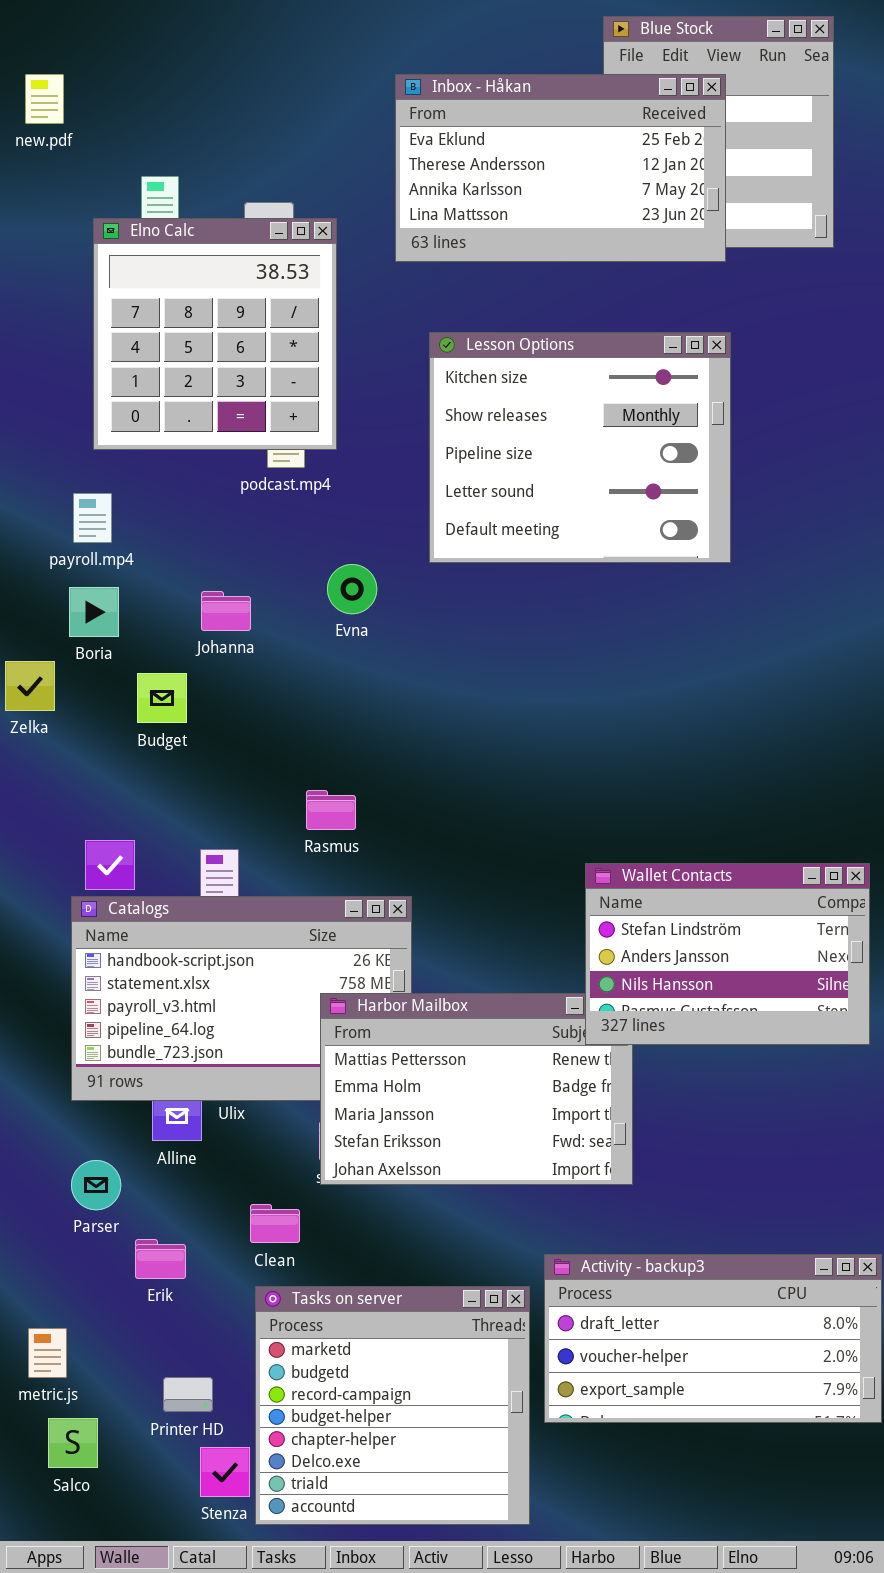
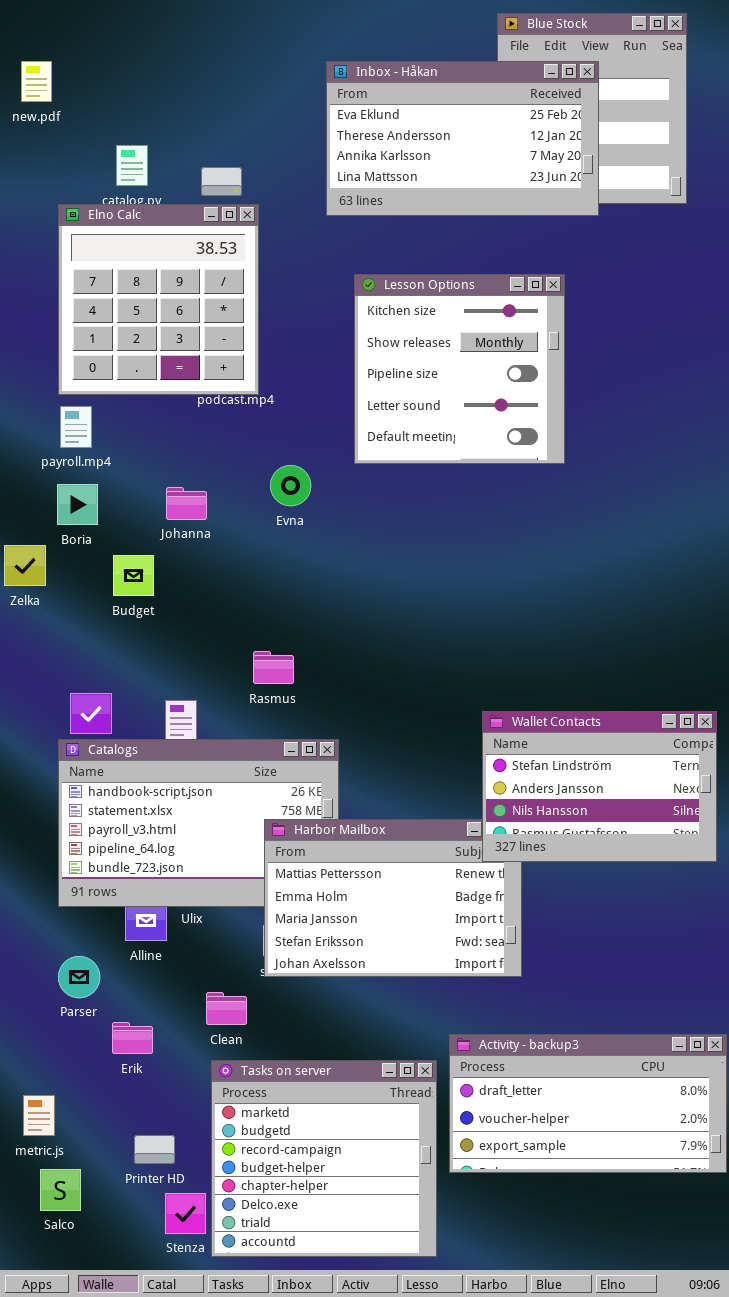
Elno Calc: [93,218,337,450] -> [58,204,259,395], moved
Lesson Options: [429,332,731,563] -> [354,274,565,464], resized

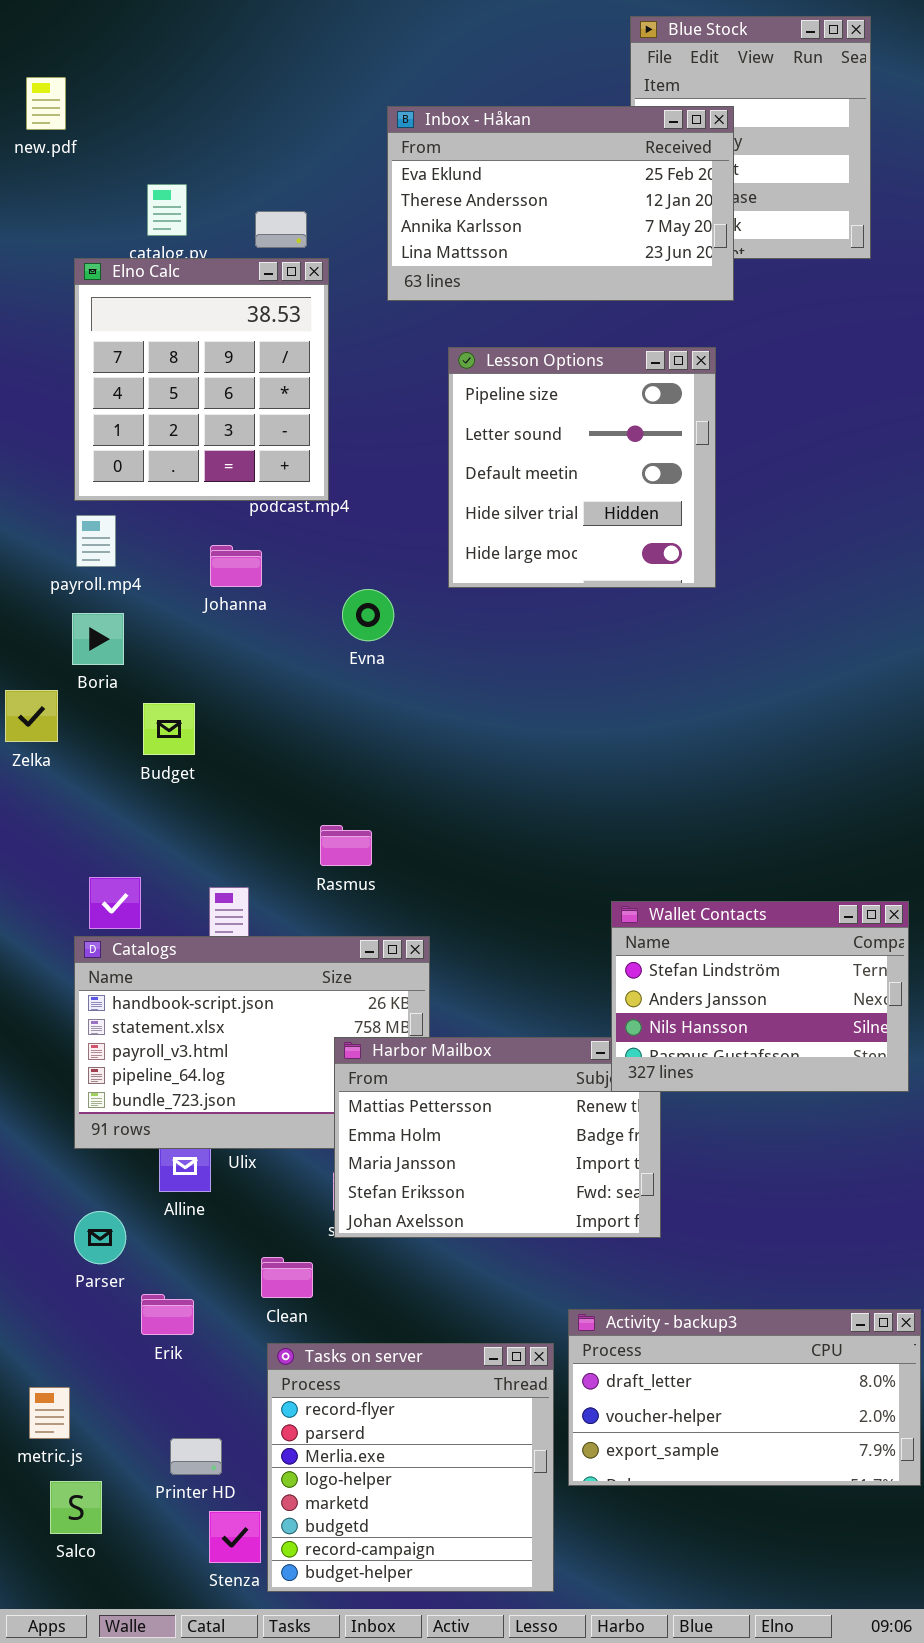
Inbox - Håkan: [326,61,599,216] -> [387,106,734,301], moved
Lesson Options: [354,274,565,464] -> [448,347,716,588], scrolled down 2 rows
Johanna: [166,487,207,520] -> [210,545,262,587], moved
Tasks on server: [211,1060,437,1257] -> [267,1343,554,1592], scrolled up 4 rows

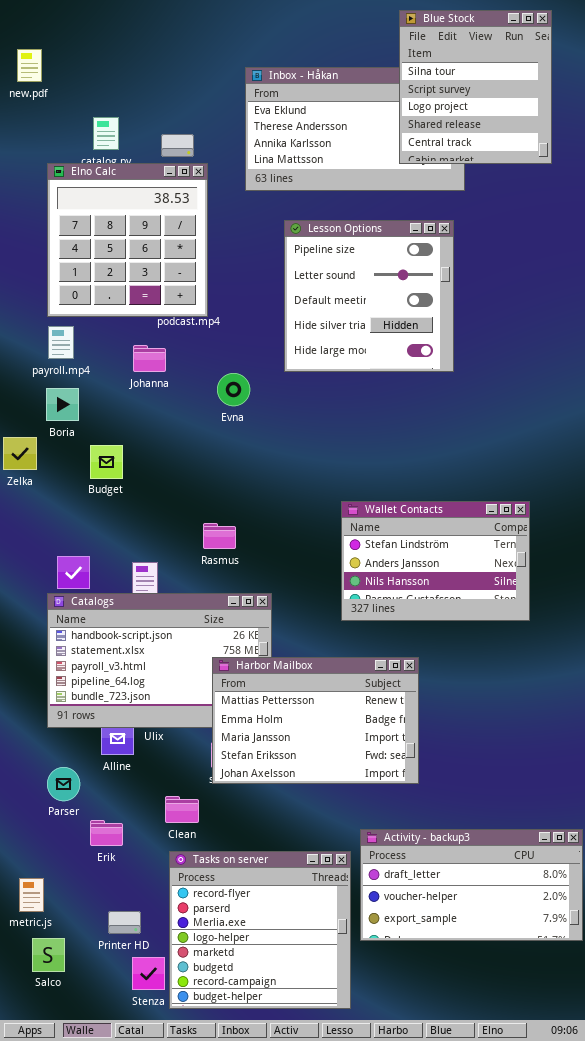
Blue Stock: [630,16,871,259] -> [399,10,552,164], raised
Wallet Contacts: [611,901,909,1092] -> [341,501,530,621], moved

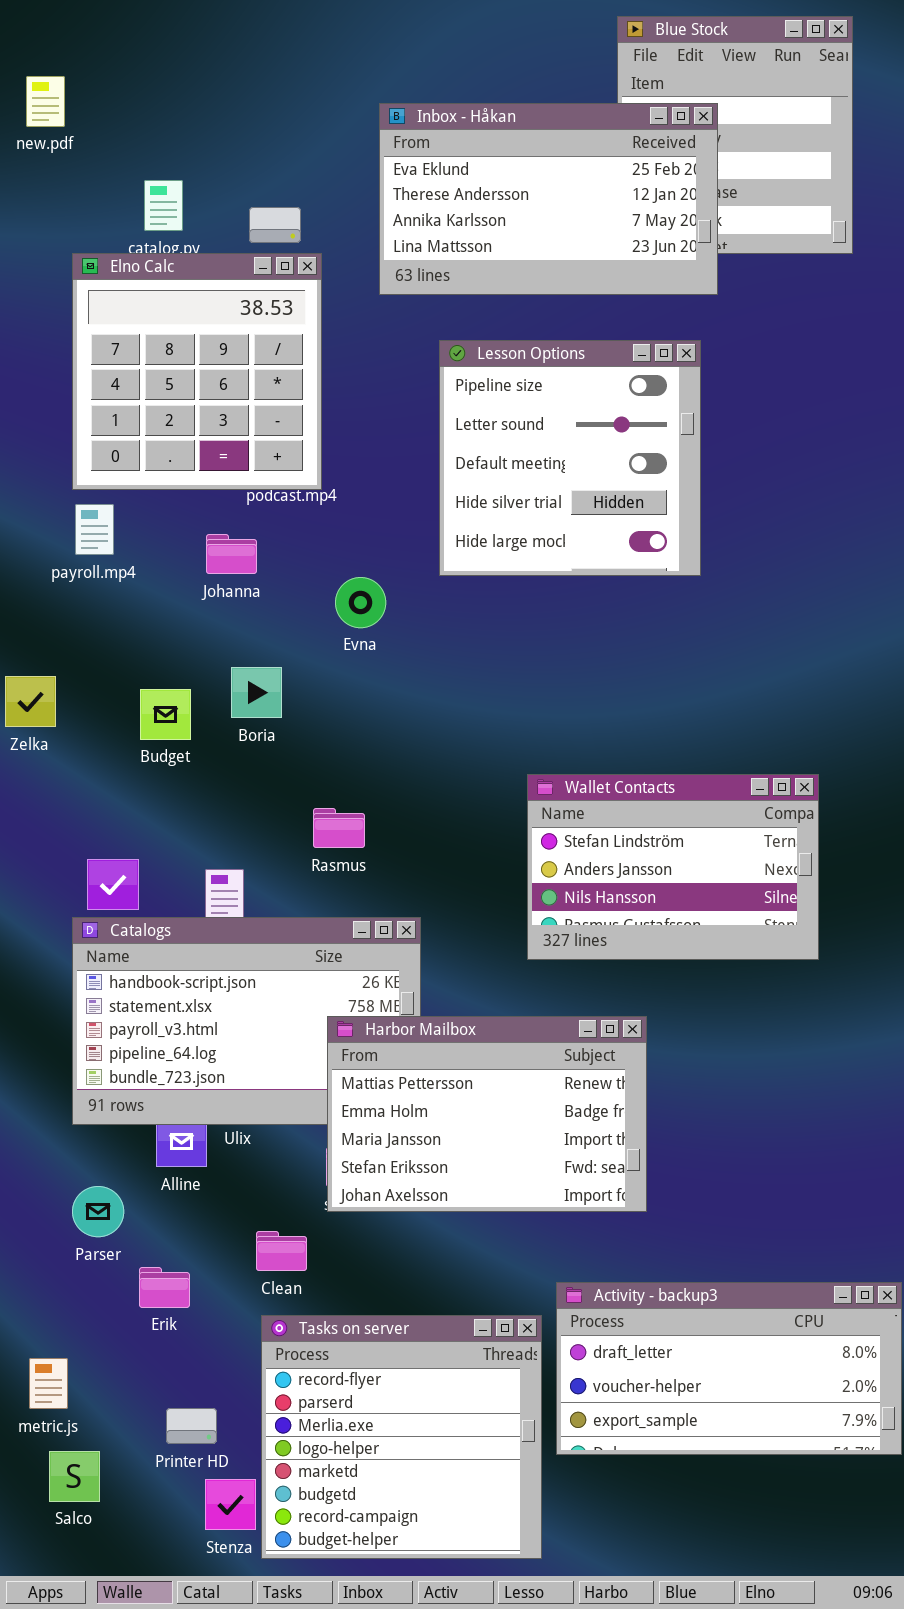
Inbox - Håkan: [245,67,465,191] -> [379,103,718,295], raised
Boria: [46,388,79,421] -> [231,667,282,718], moved

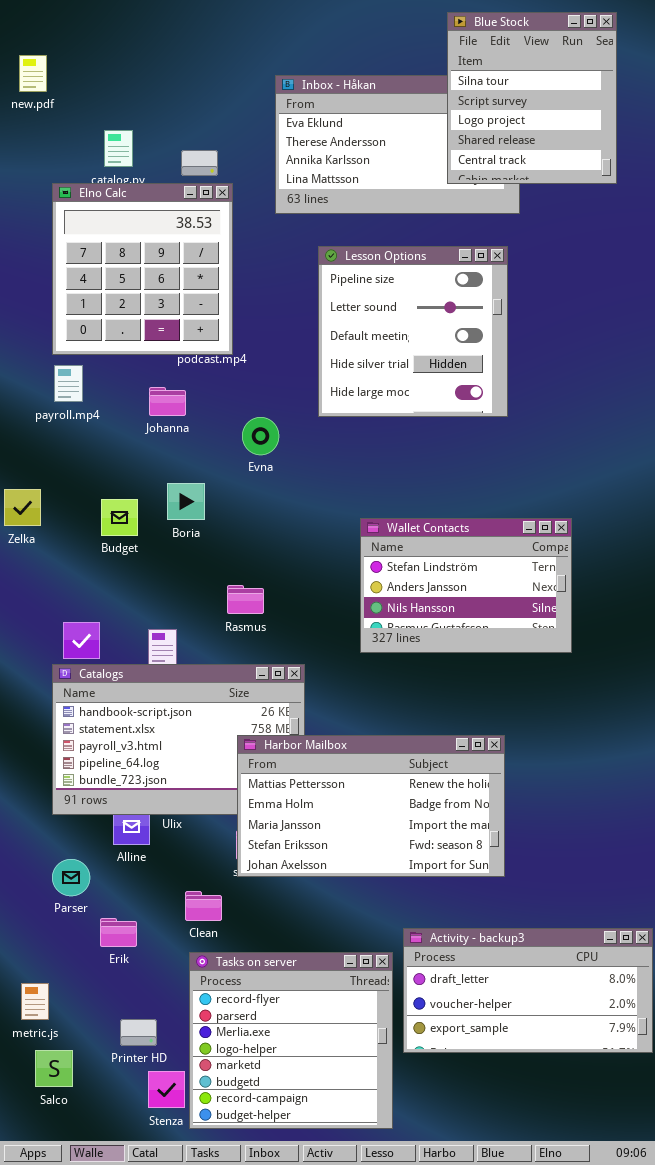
Blue Stock: [617,16,853,254] -> [447,12,617,184], raised
Wallet Contacts: [527,774,819,960] -> [360,518,572,653], moved
Harbor Mailbox: [327,1016,647,1212] -> [237,735,505,877], resized

